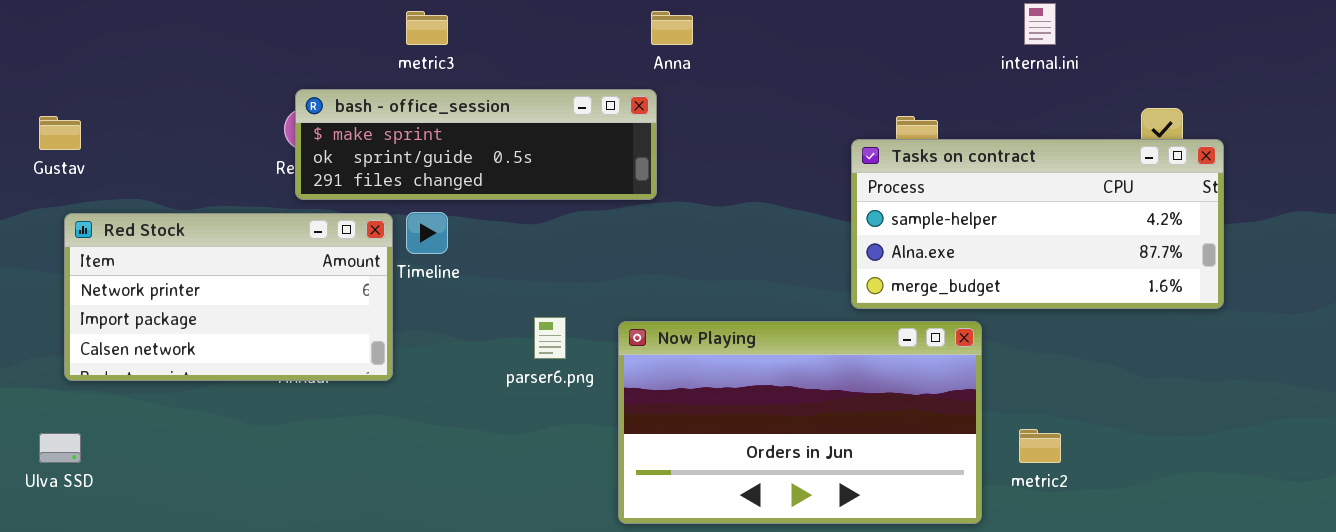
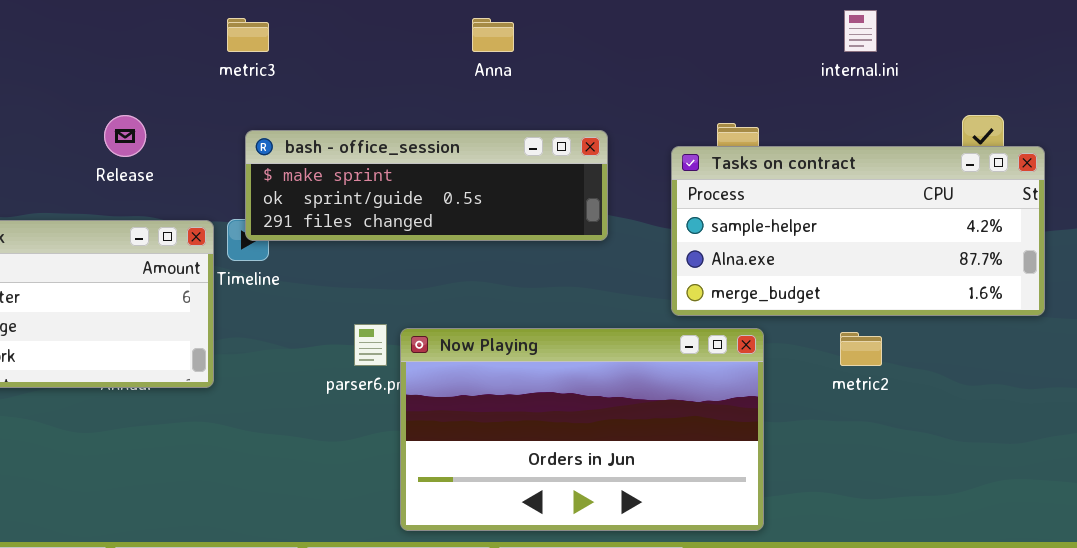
bash - office_session: [295,89,657,200] -> [245,130,608,241], moved
Now Playing: [618,321,982,524] -> [400,328,764,531], moved
metric2: [1019,429,1061,463] -> [840,332,882,366], moved

